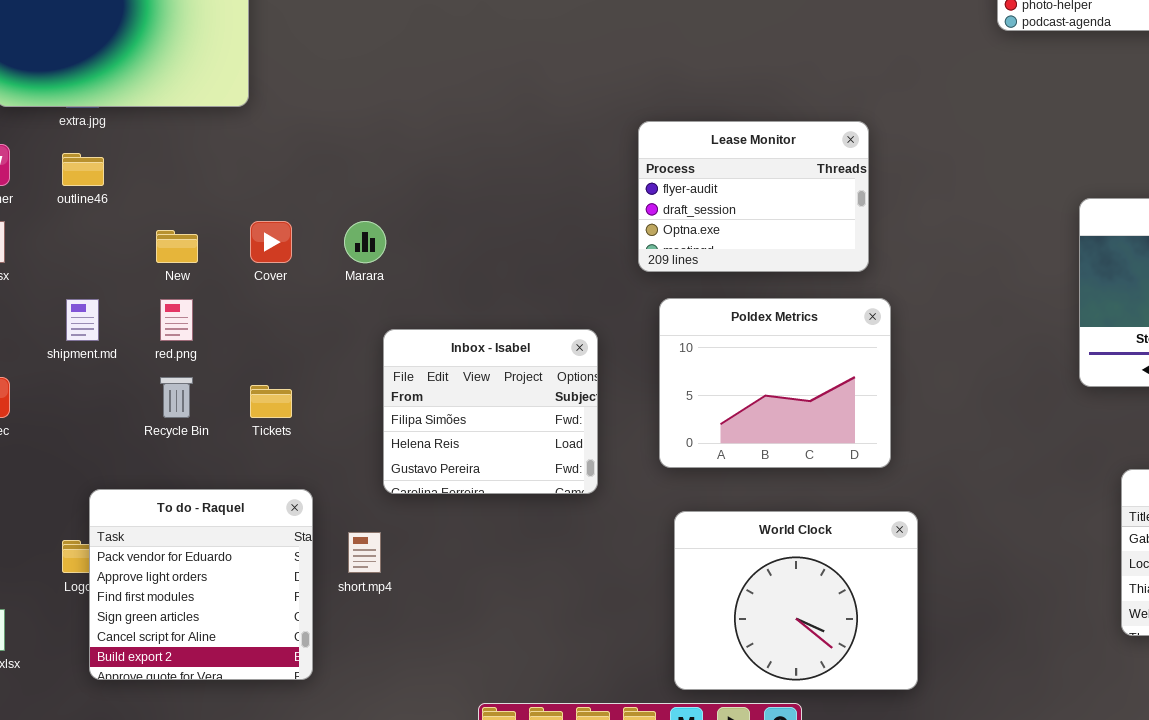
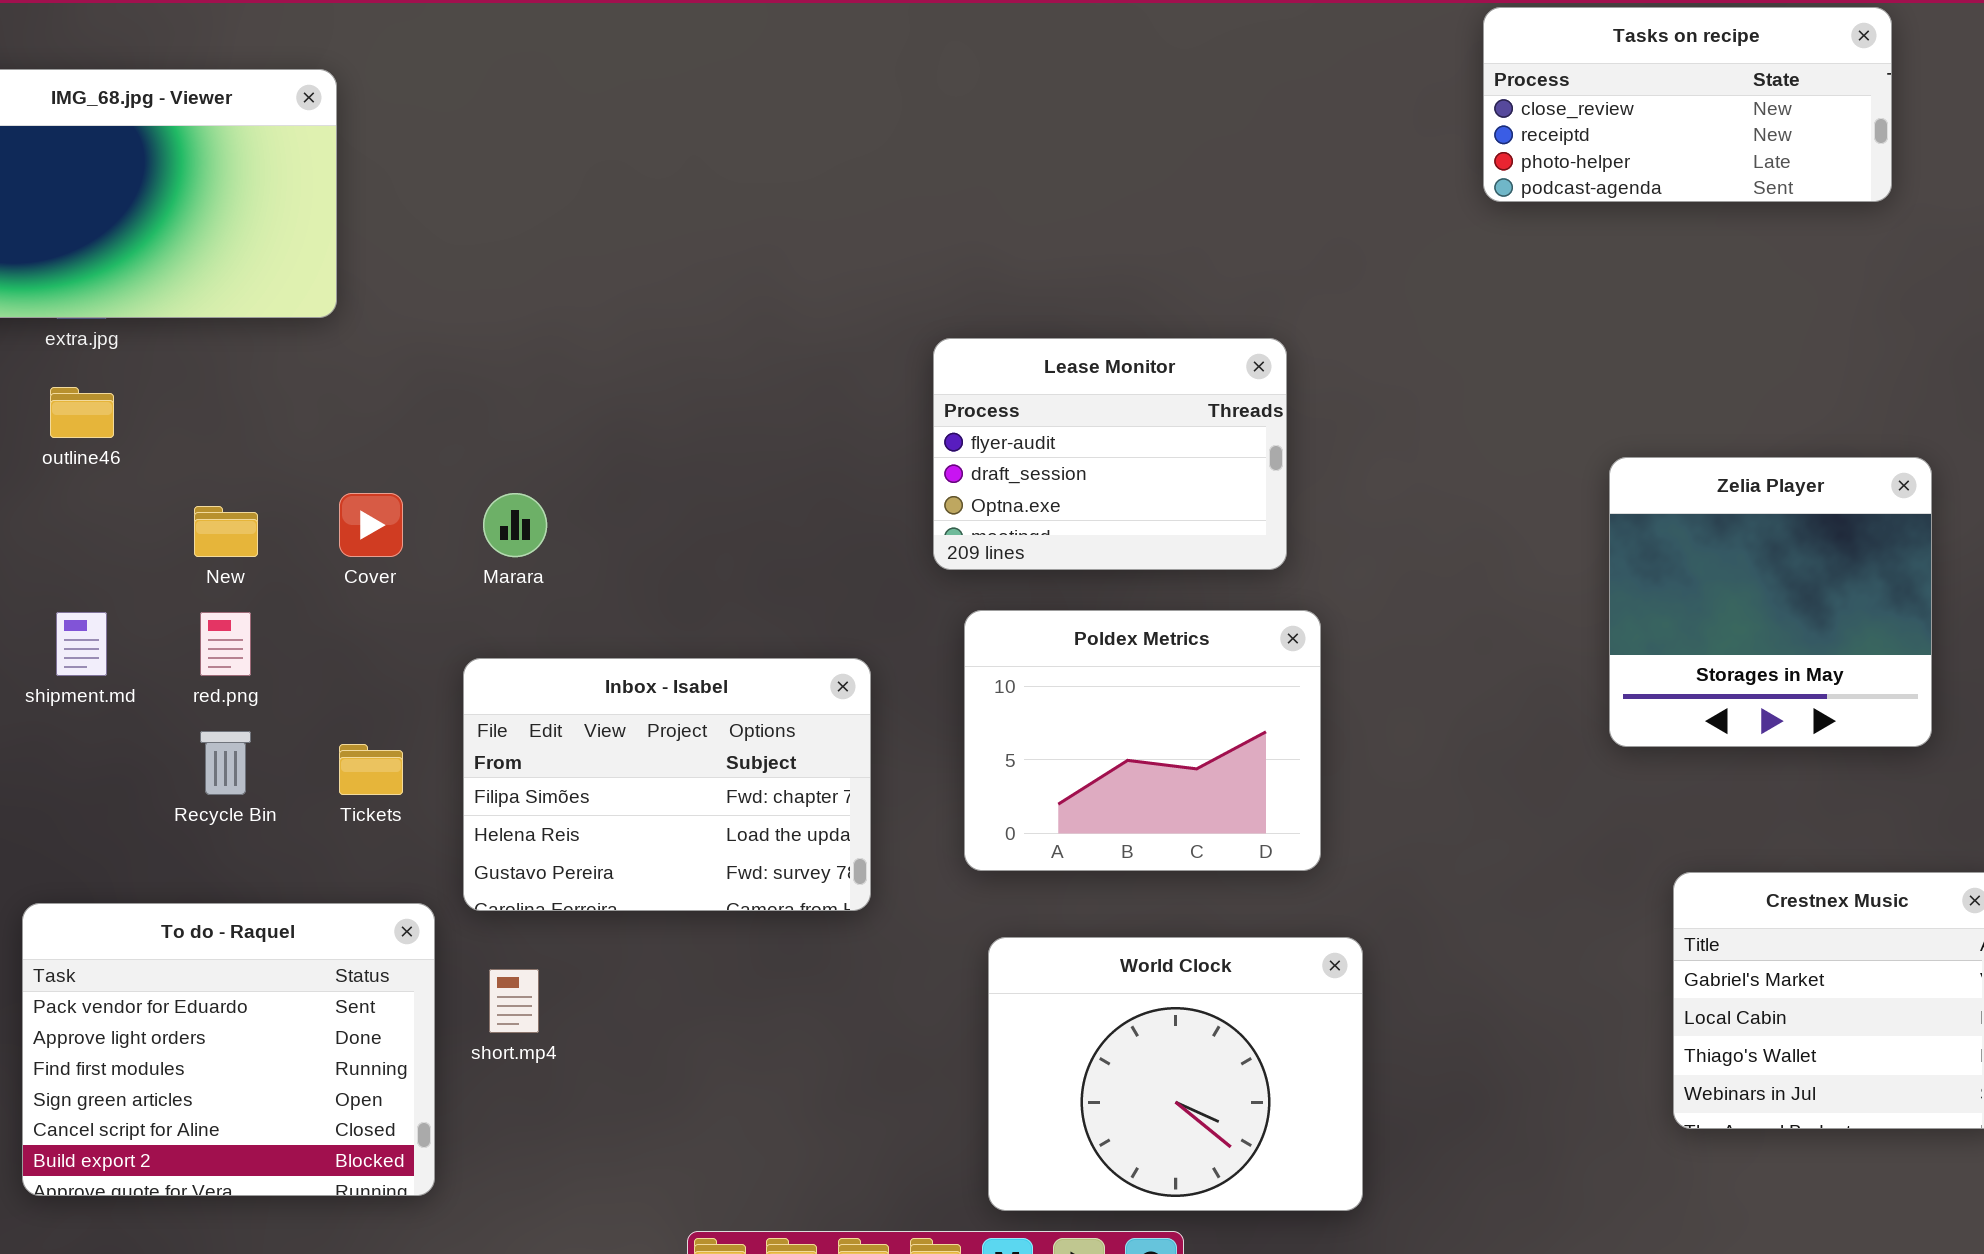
Inbox - Isabel: [383,329,598,494] -> [463,658,871,911], resized
To do - Raquel: [89,489,313,680] -> [22,903,435,1196], resized

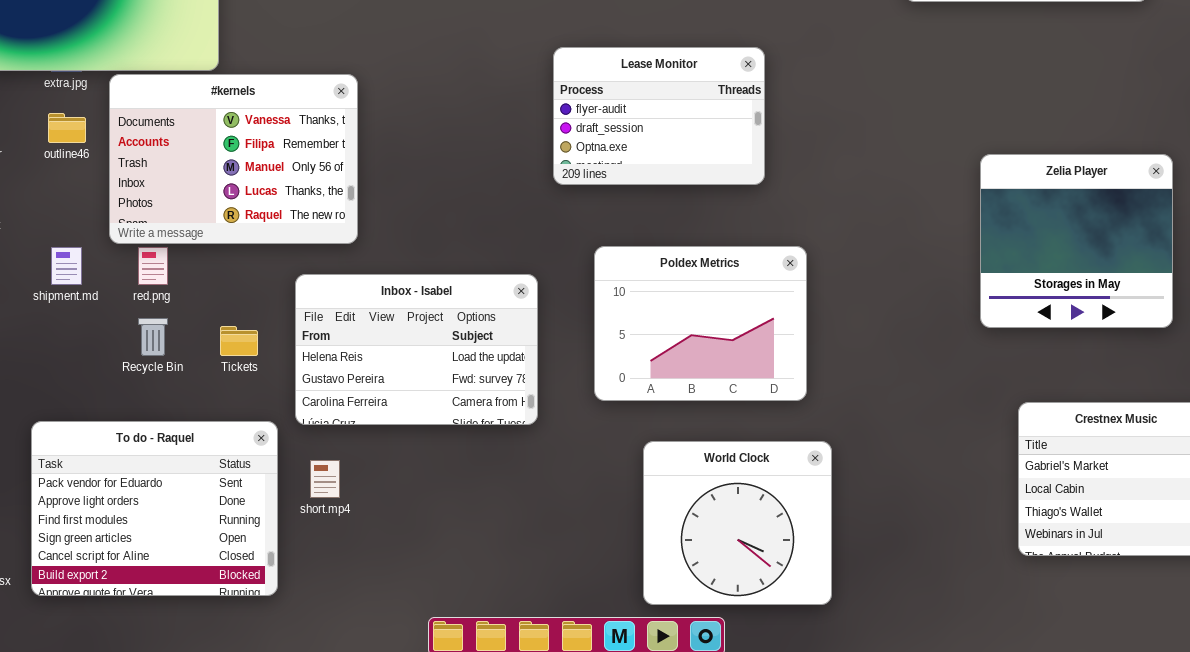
#kernels: none -> [109,74,358,244], opened
Lease Monitor: [933,338,1287,570] -> [553,47,765,185], moved
Inbox - Isabel: [463,658,871,911] -> [295,274,538,425], scrolled down 1 row
World Clock: [988,937,1363,1211] -> [643,441,832,605], resized

